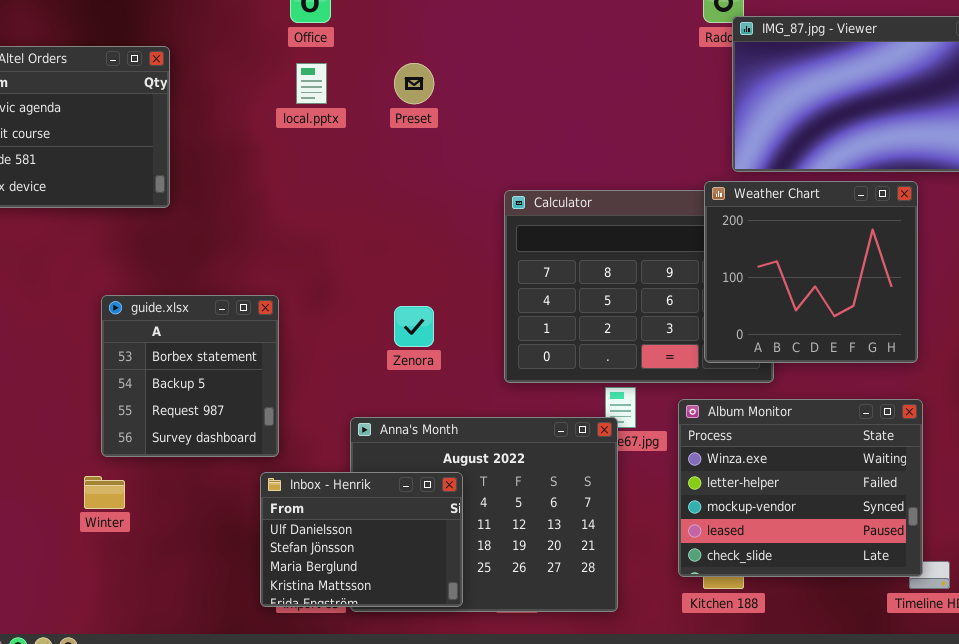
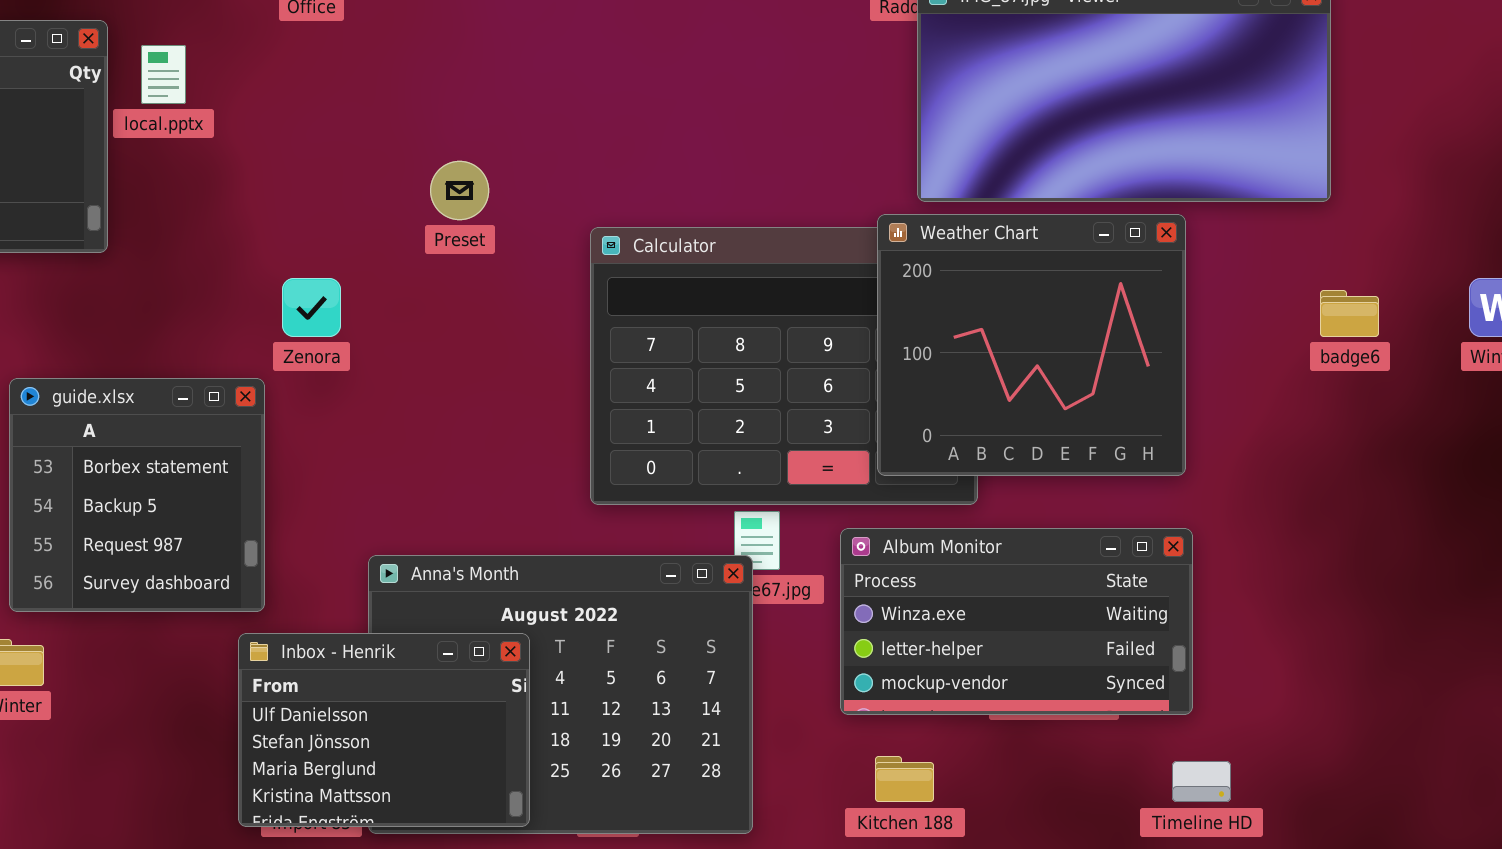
local.pptx: [296,63,327,104] -> [141,45,186,104], moved
Preset: [394,63,434,104] -> [430,161,489,220], moved
Zenora: [394,306,434,347] -> [282,278,341,337], moved
Album Monitor: [678,399,923,577] -> [840,528,1193,715], resized

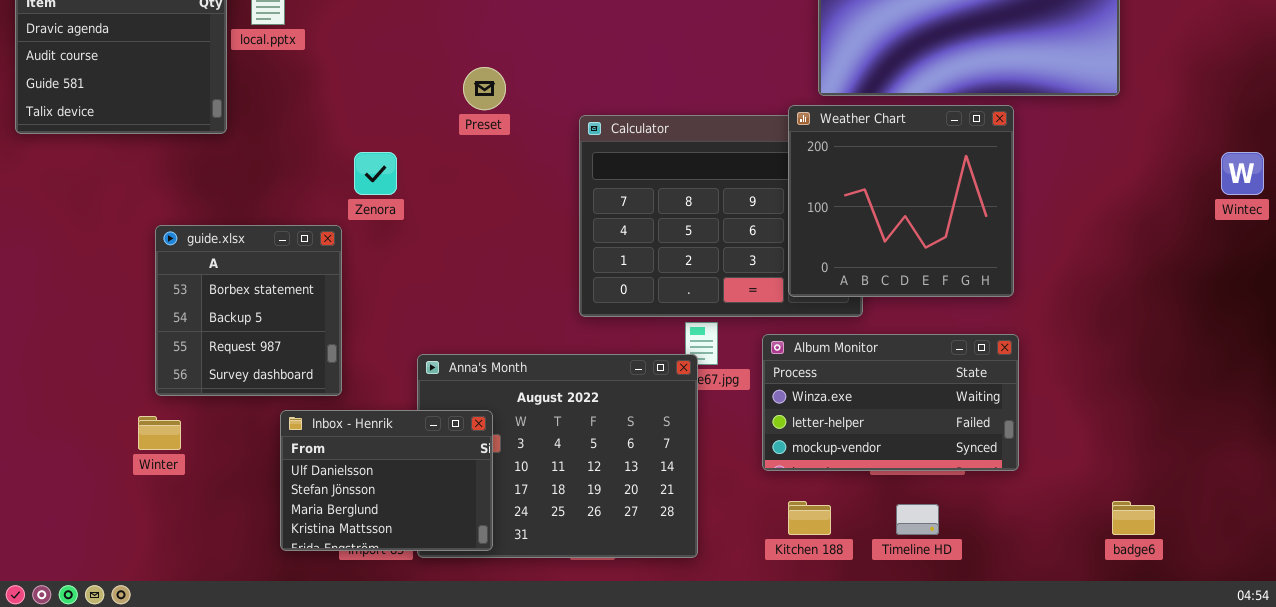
badge6: [1320,290,1379,337] -> [1112,501,1155,535], moved
Inbox - Henrik: [238,633,530,827] -> [280,410,493,551], moved
Timeline HD: [1172,761,1231,802] -> [896,504,939,535], moved

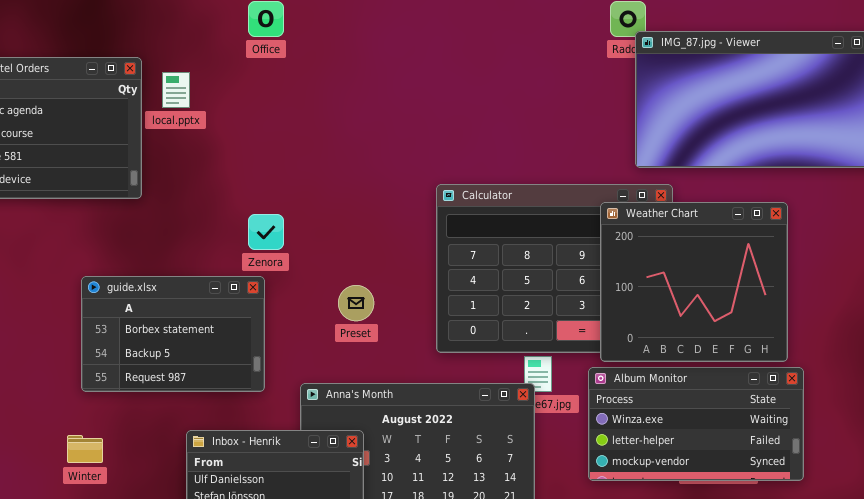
Preset: [463,67,506,110] -> [338,285,374,321], moved
Weather Chart: [788,105,1014,297] -> [600,202,788,362], moved
guide.xlsx: [155,225,342,396] -> [81,276,265,392], resized

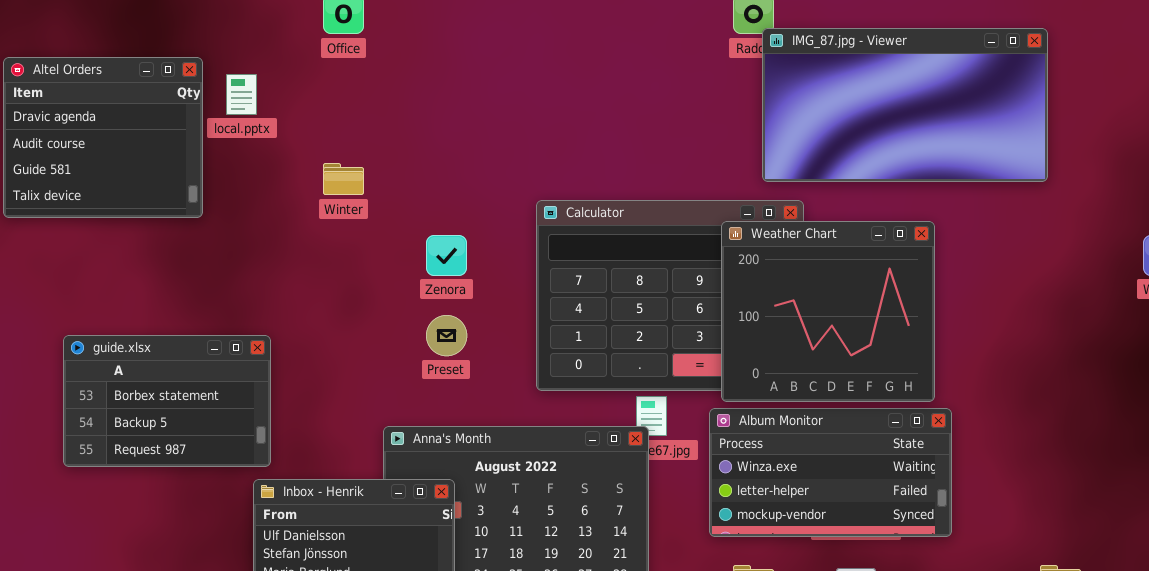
Zenora: [248,214,284,250] -> [426,235,467,276], moved
guide.xlsx: [81,276,265,392] -> [63,335,271,467], moved
Winter: [67,435,103,463] -> [323,163,364,195], moved

